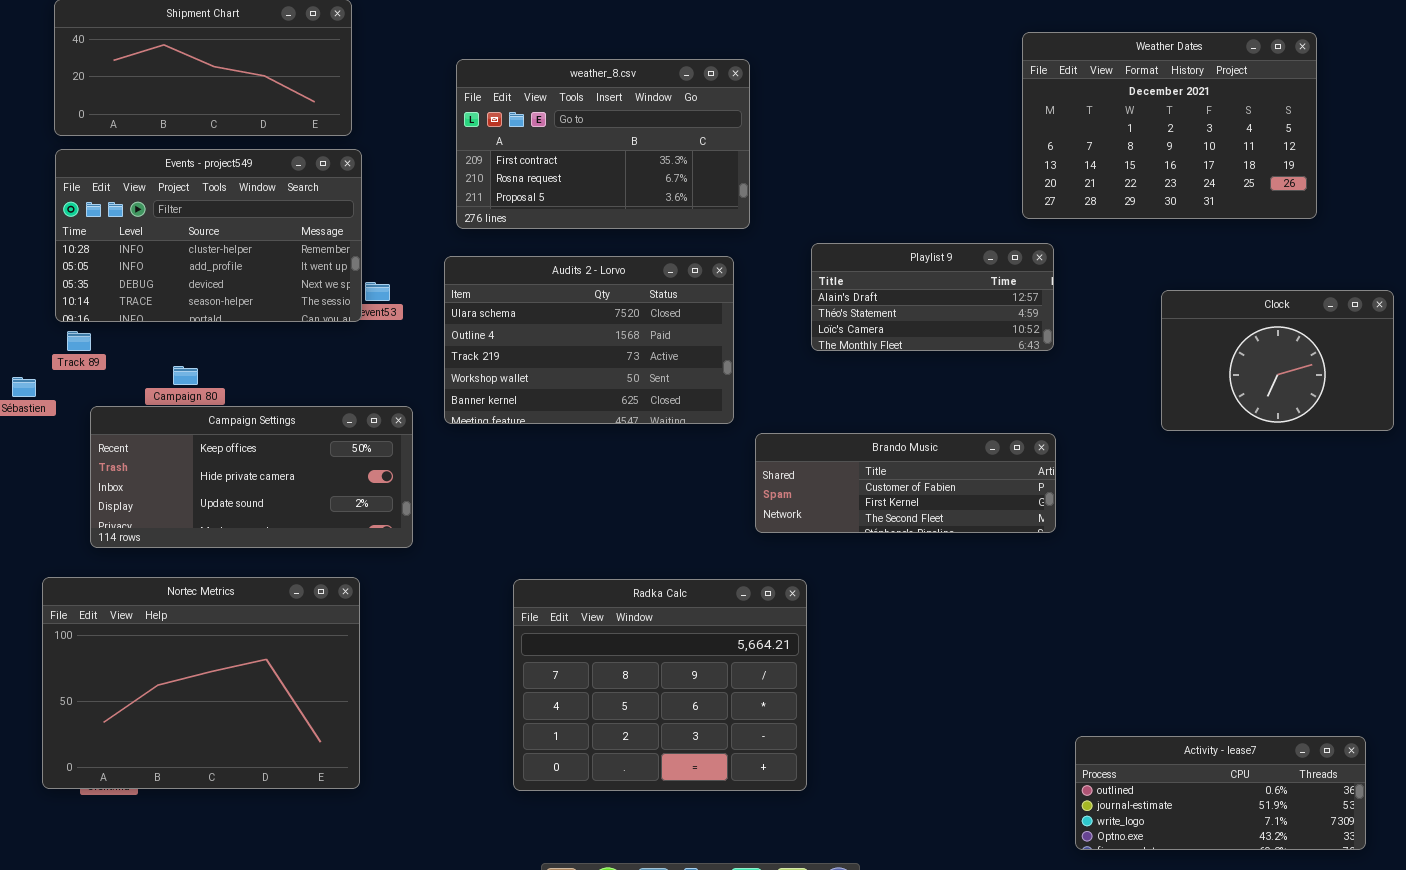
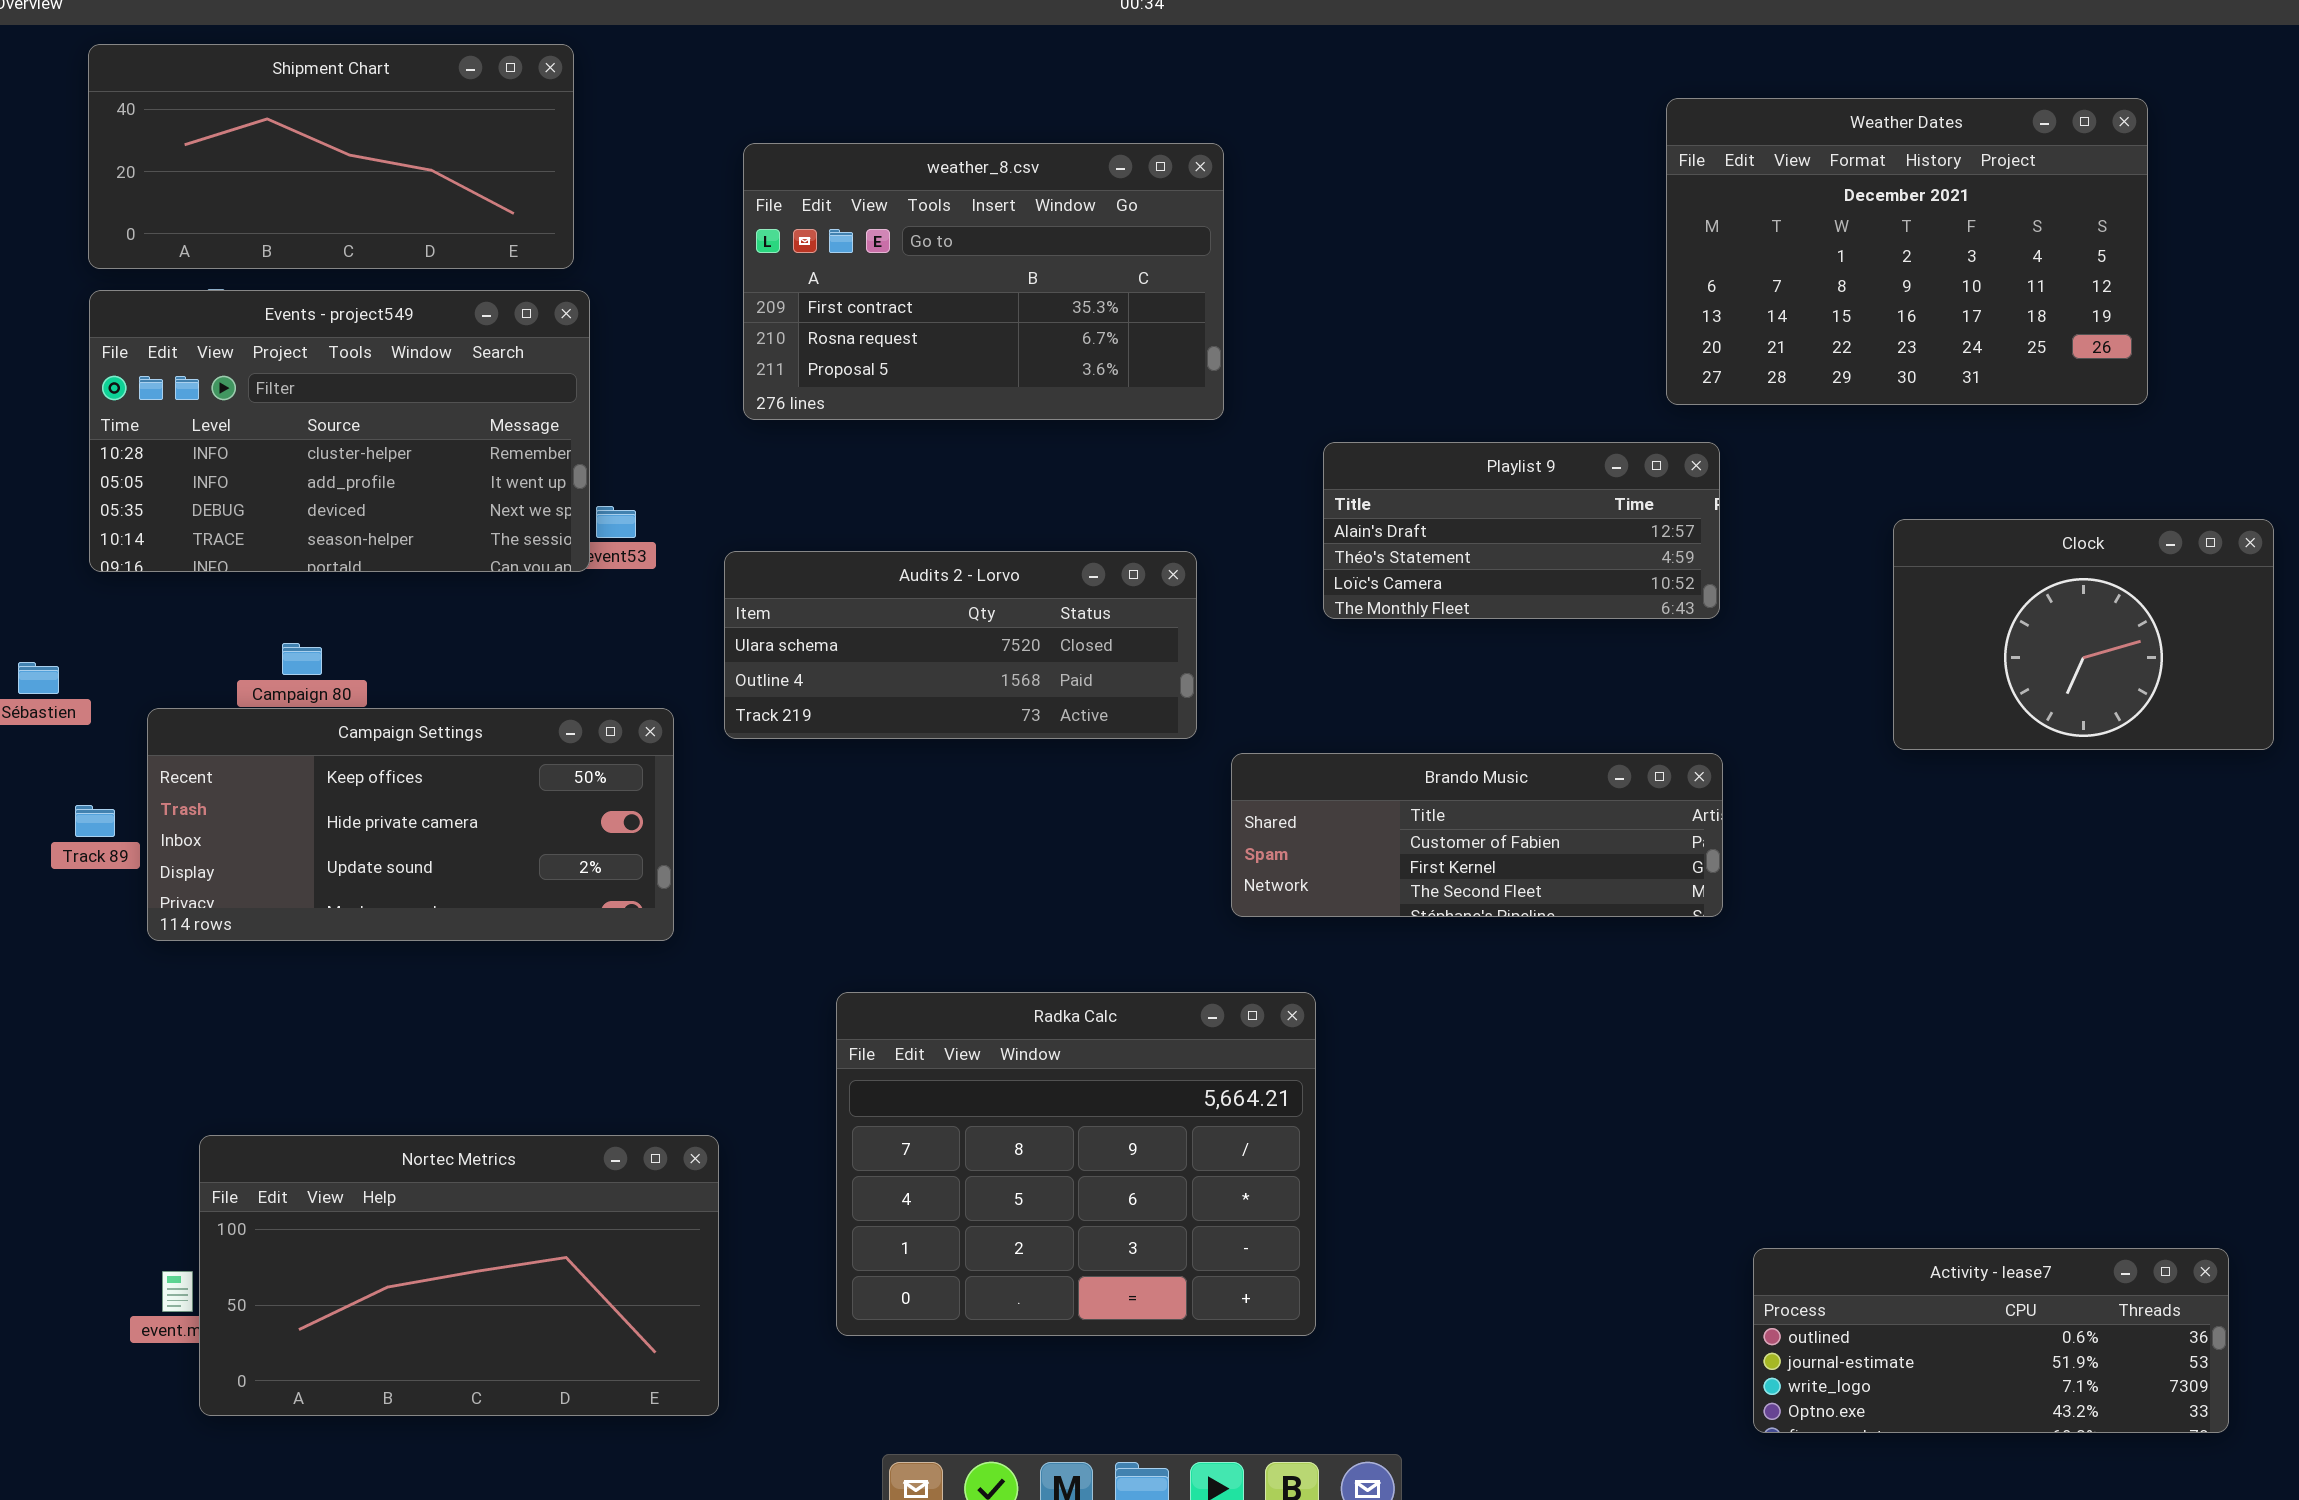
Audits 2 - Lorvo: [444,256,734,424] -> [724,551,1197,739], resized
Track 89: [67,331,91,351] -> [75,805,115,837], moved
Nortec Metrics: [42,577,360,789] -> [199,1135,719,1416], moved, resized

